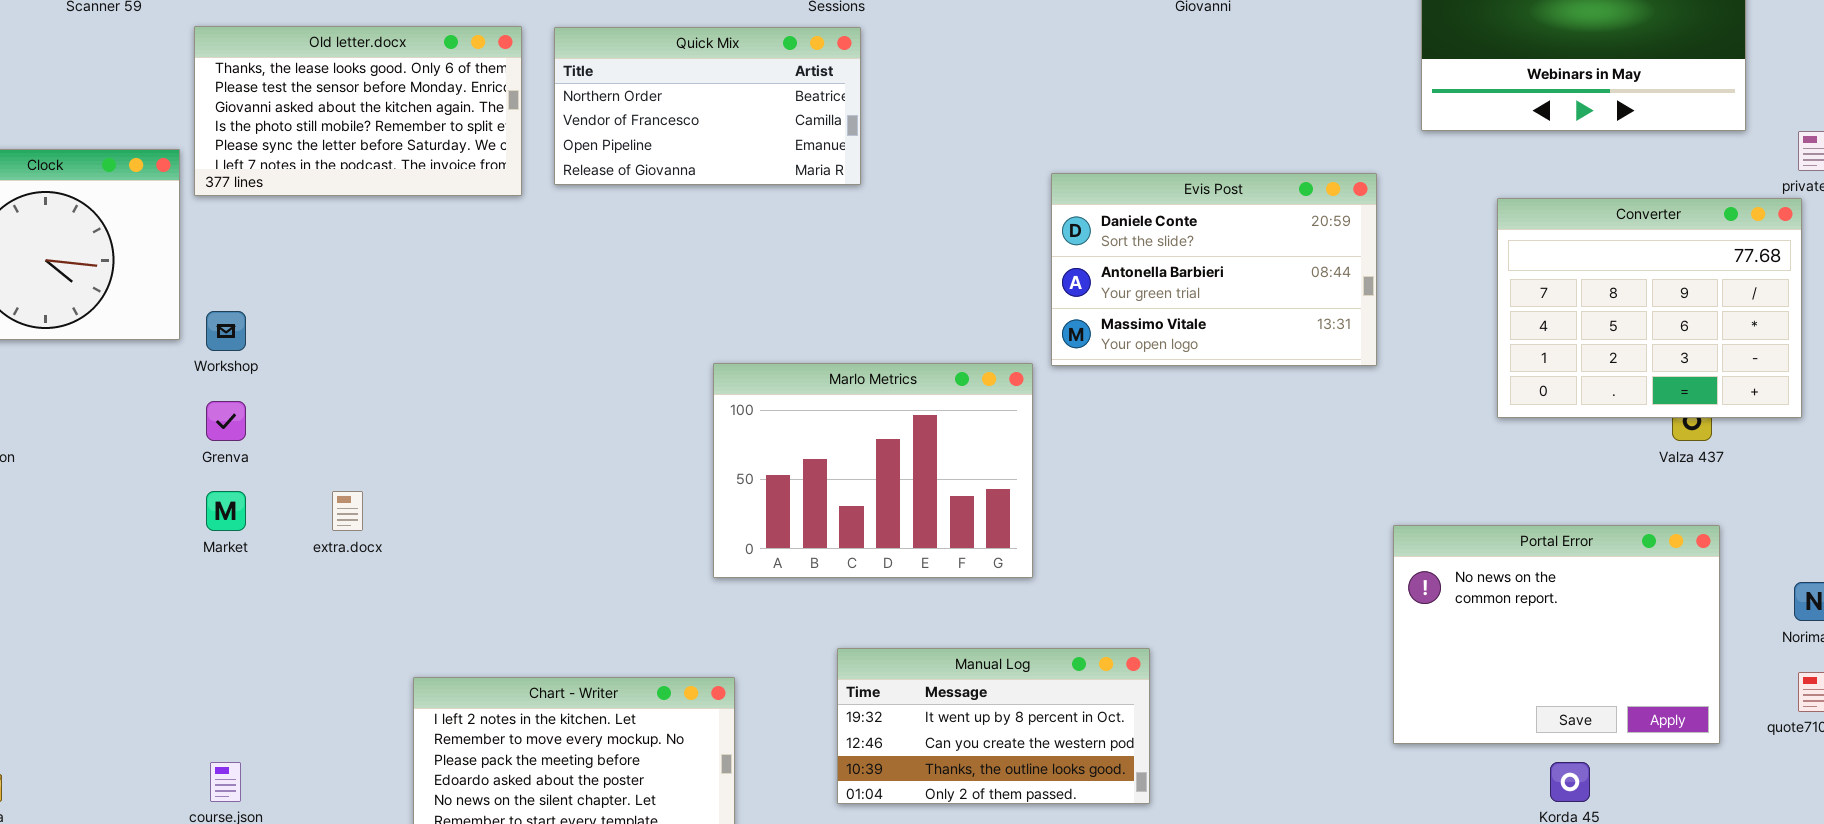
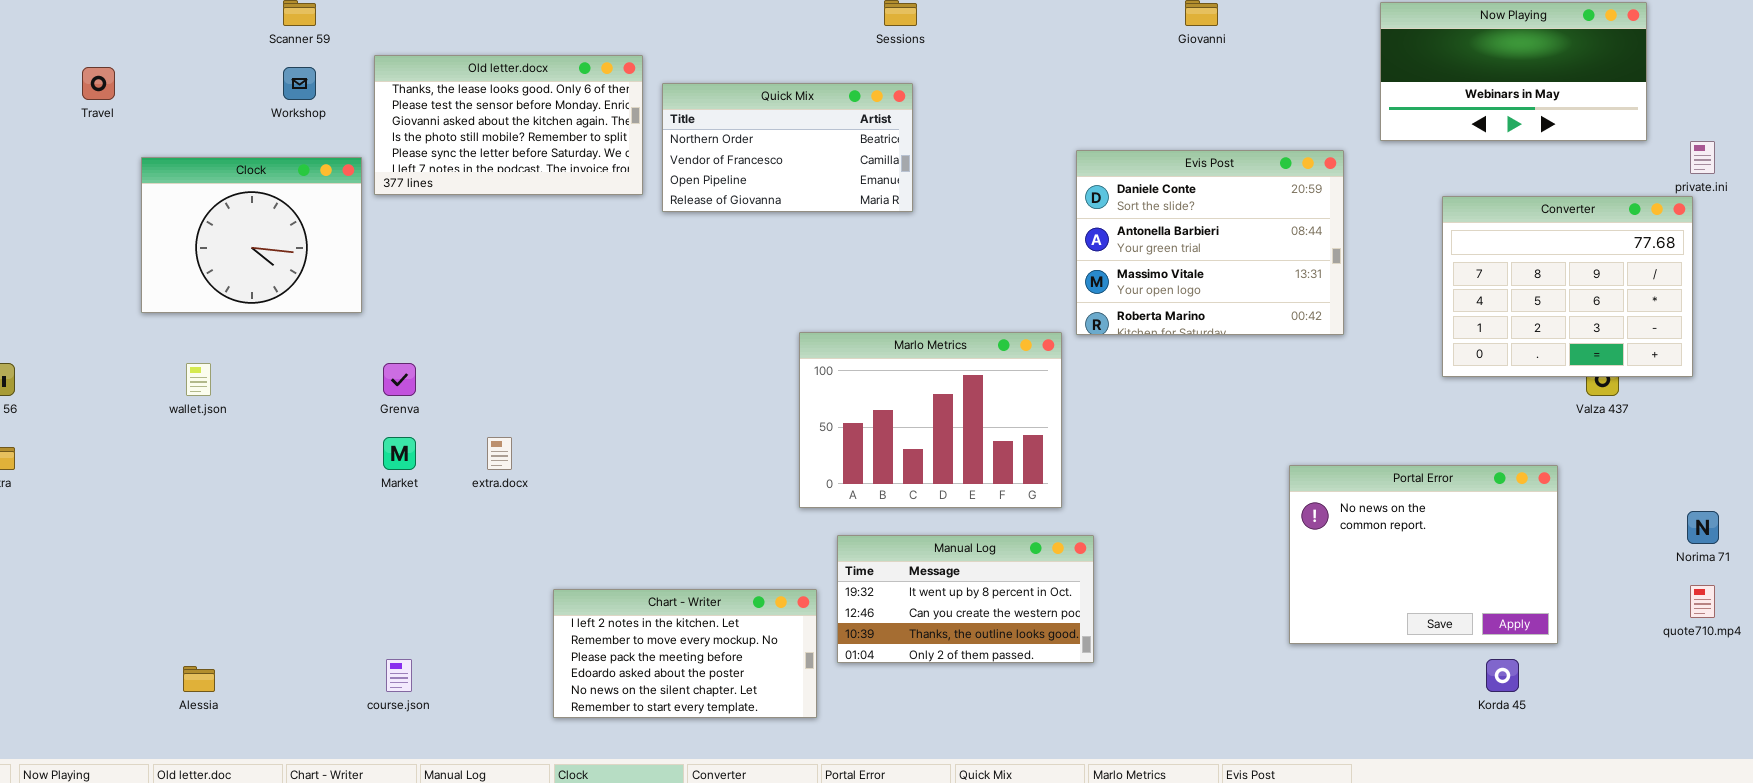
Quick Mix: [554,27,861,185] -> [662,83,913,212], moved
Evis Post: [1051,173,1377,366] -> [1076,150,1344,335], resized
Workshop: [206,311,246,351] -> [283,67,316,100], moved
Portal Error: [1393,525,1720,744] -> [1289,465,1558,644], moved
Manual Log: [837,648,1150,804] -> [837,535,1094,663], moved

